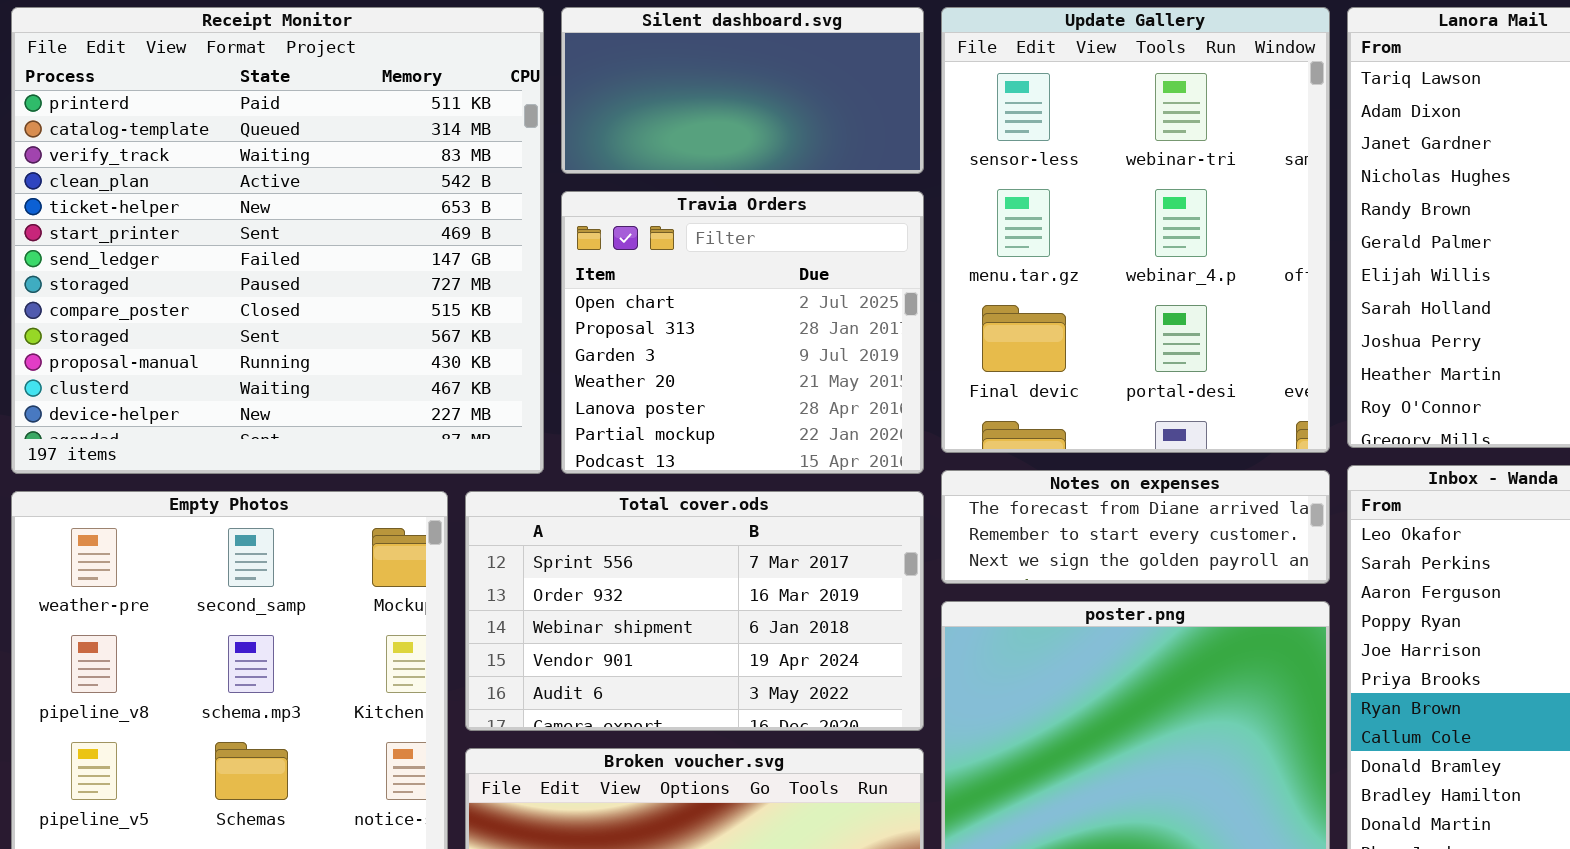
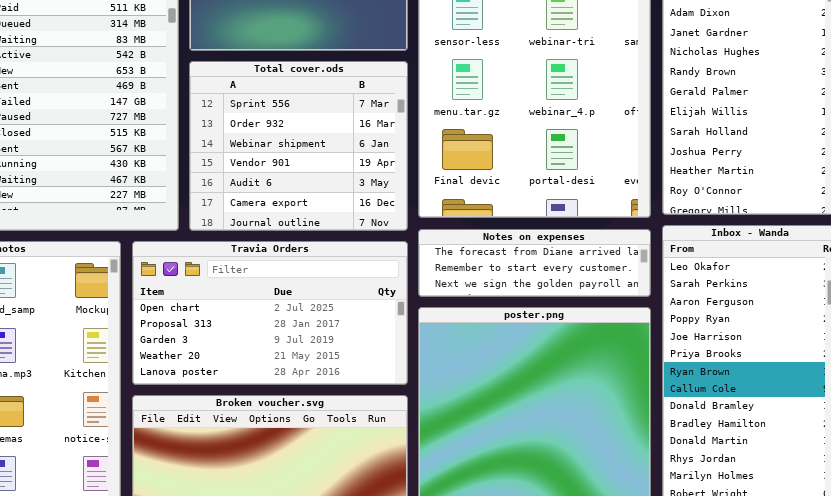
Travia Orders: [561,191,924,474] -> [132,241,408,385], moved, resized
Total cover.ods: [465,491,924,731] -> [189,61,408,231], moved, resized

